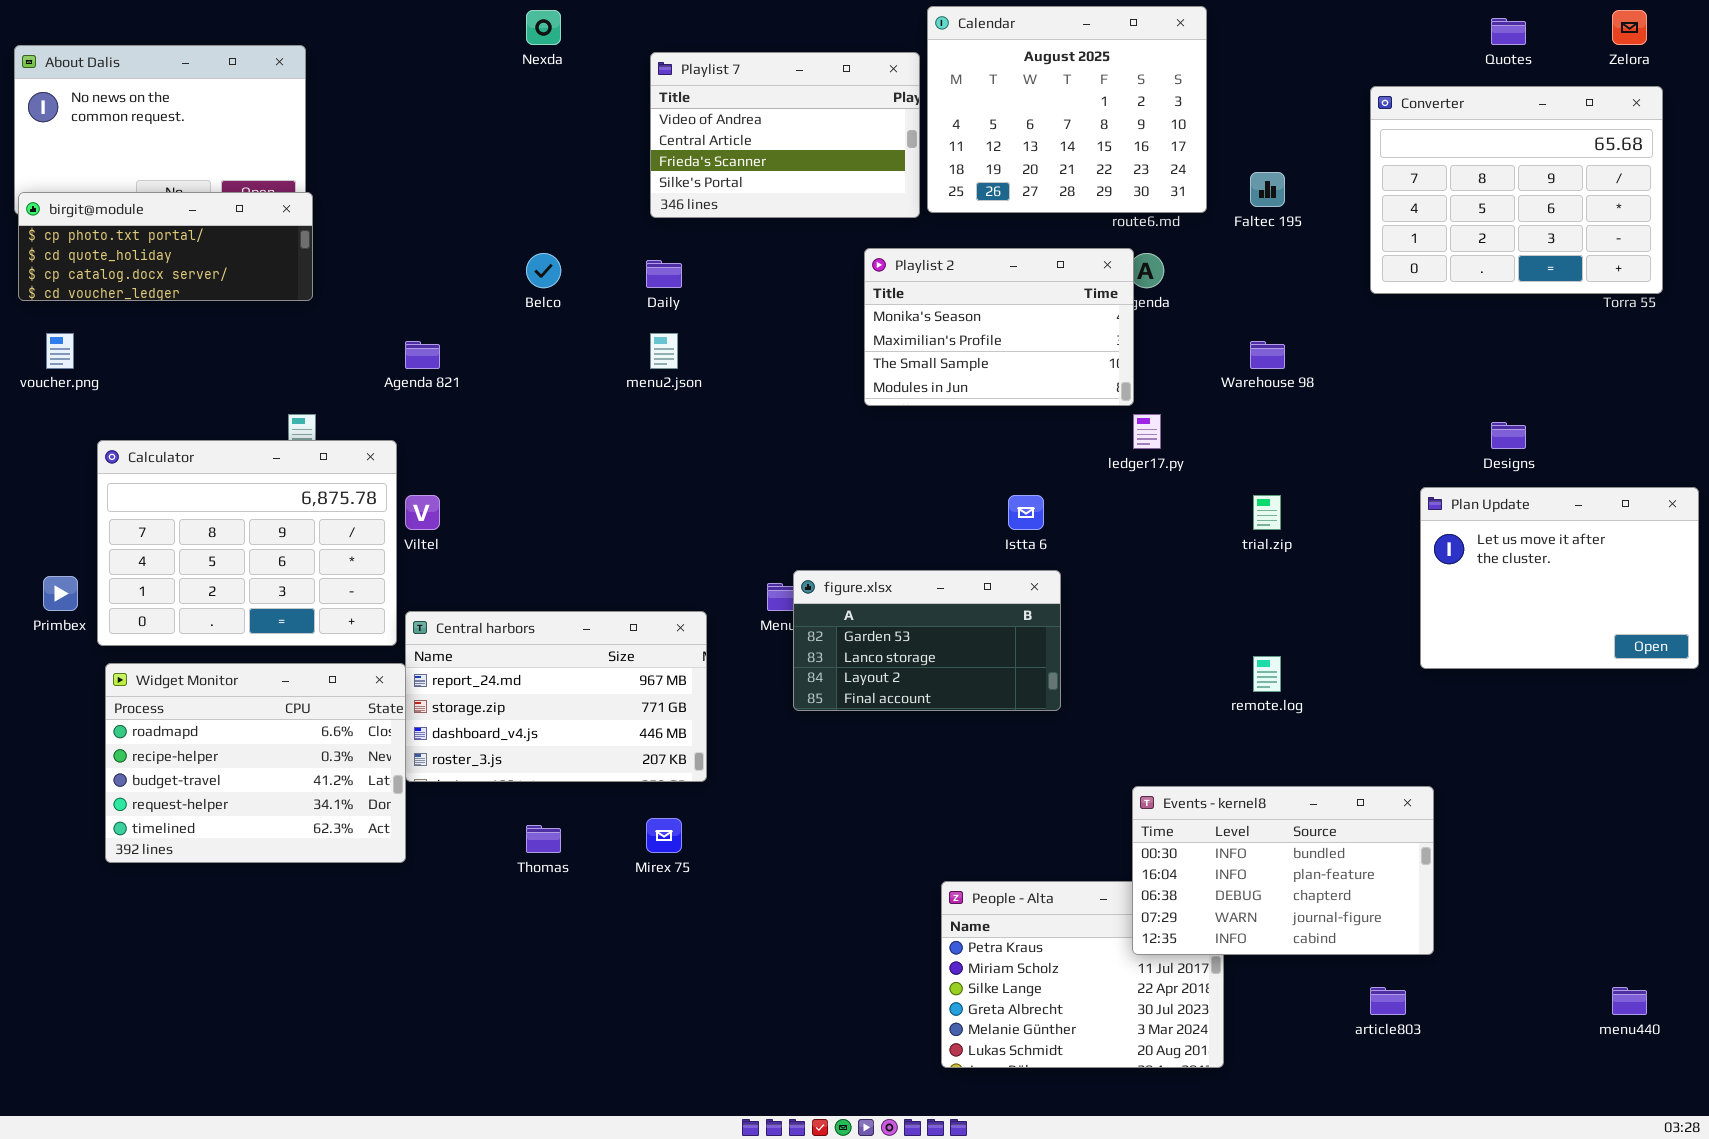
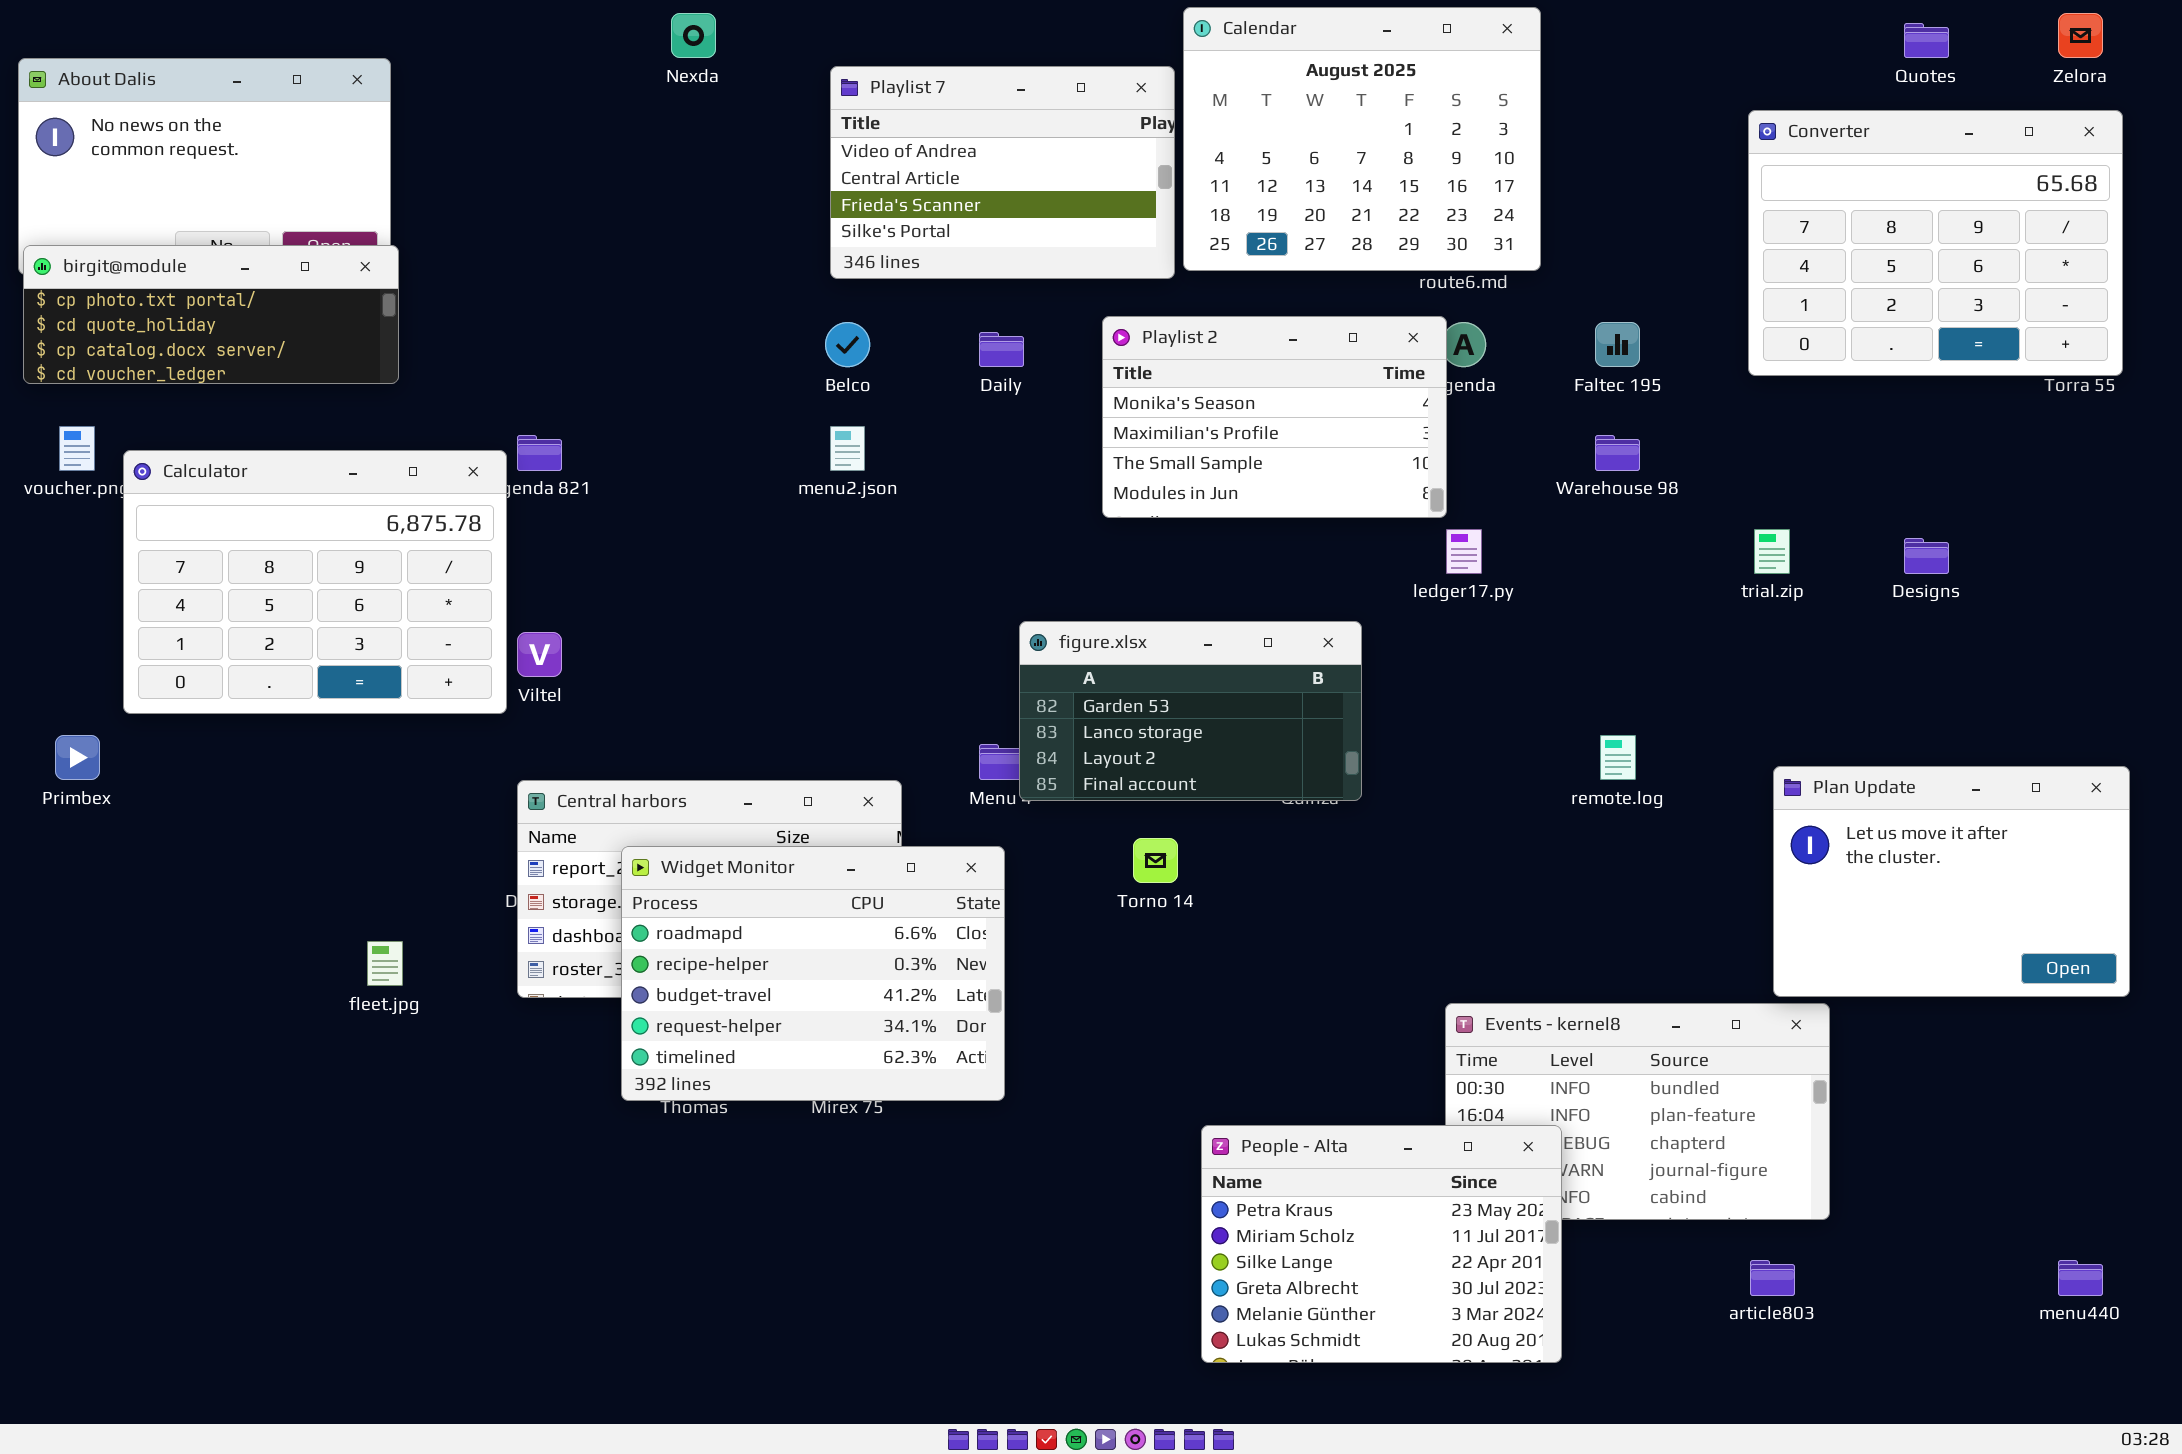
Faltec 195: [1250,172,1285,207] -> [1595,322,1640,367], moved
Belco: [526,253,561,288] -> [825,322,870,367], moved
Daily: [646,260,682,288] -> [979,332,1024,367], moved
Calculator: [97,440,397,646] -> [123,450,507,714], moved
Plan Update: [1420,487,1699,669] -> [1773,766,2130,997], moved
trial.zip: [1253,495,1281,530] -> [1754,529,1790,574], moved
figure.xlsx: [793,570,1061,711] -> [1019,621,1362,801], moved
remote.log: [1253,656,1281,692] -> [1600,735,1636,780], moved
Widget Monitor: [105,663,406,863] -> [621,846,1005,1101], moved
People - Alta: [941,881,1224,1068] -> [1201,1125,1562,1363], raised

